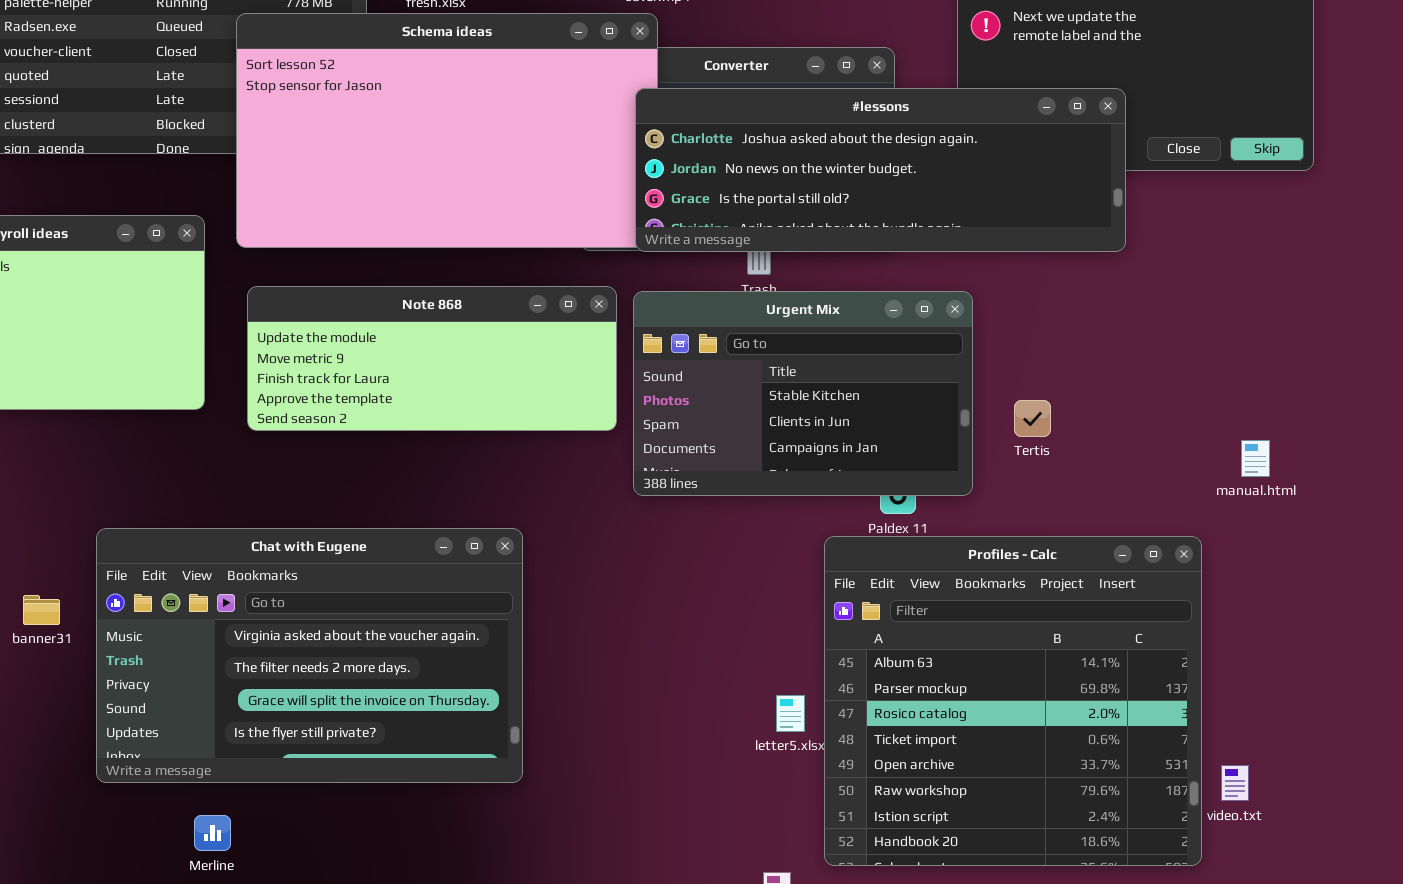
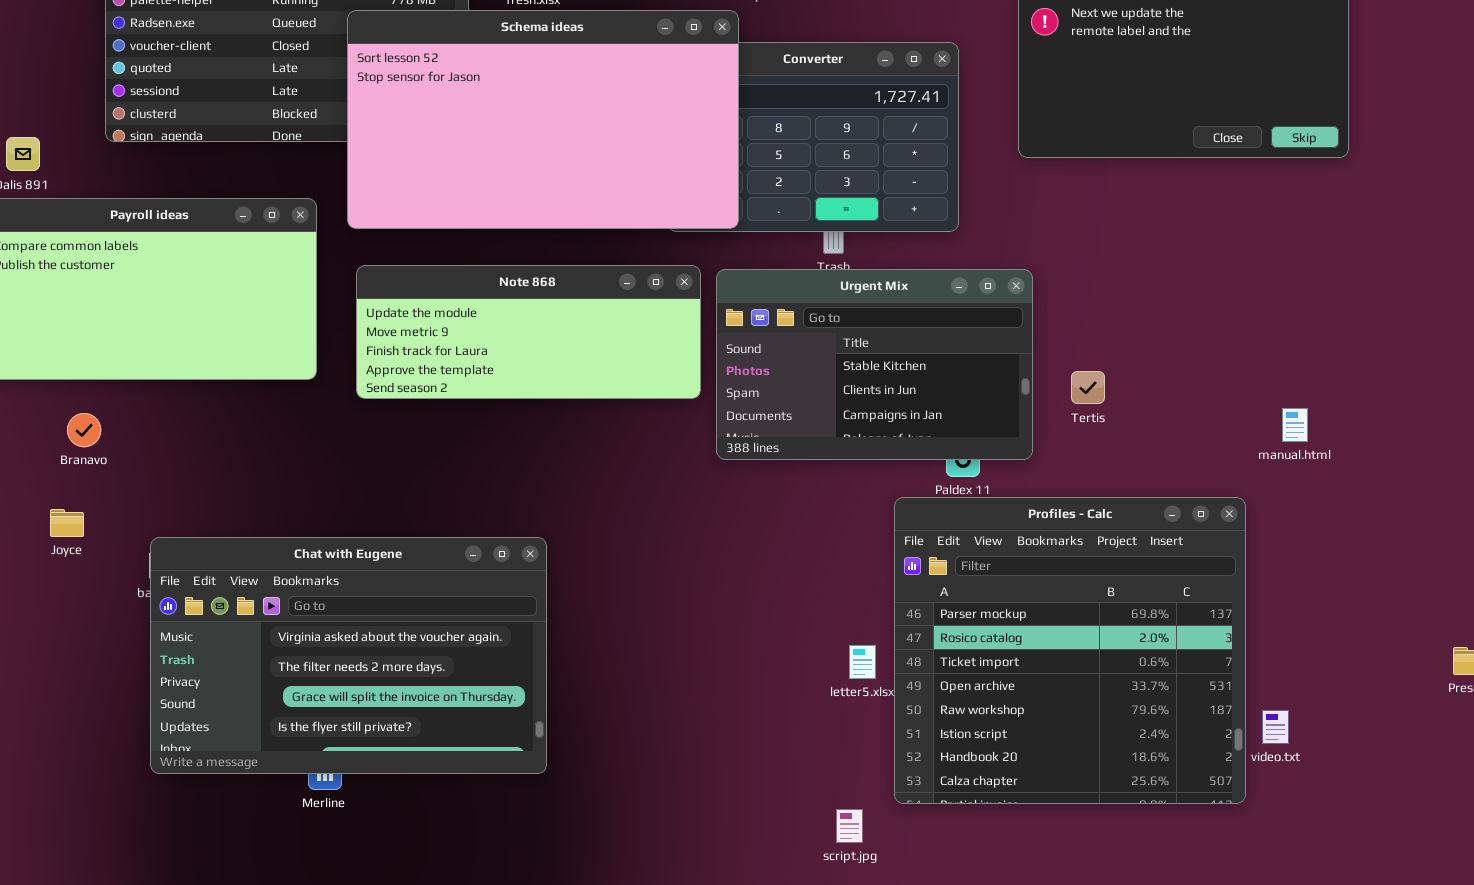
#lessons: [635,88,1126,252] -> none, closed
Chat with Eugene: [96,528,523,783] -> [150,537,547,774], moved
Profiles - Calc: [824,536,1202,866] -> [894,497,1246,804], scrolled down 1 row

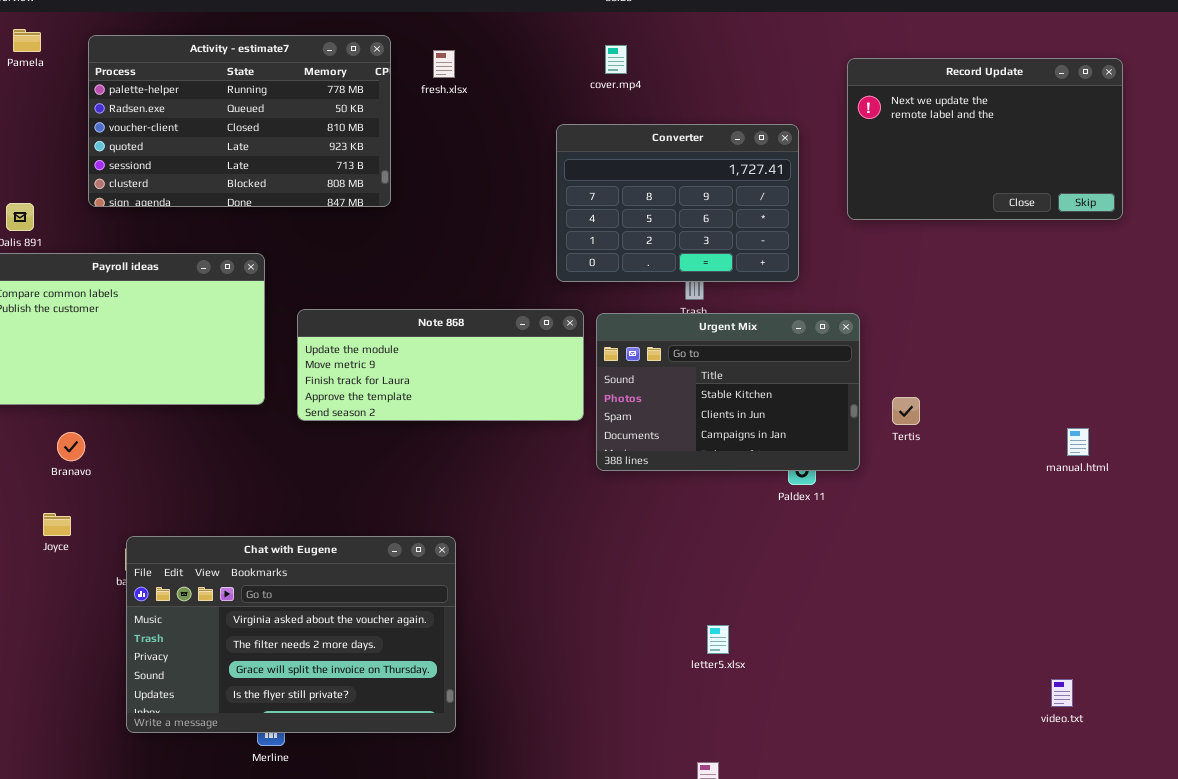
Schema ideas: [347,10,739,229] -> none, closed
Profiles - Calc: [894,497,1246,804] -> none, closed

